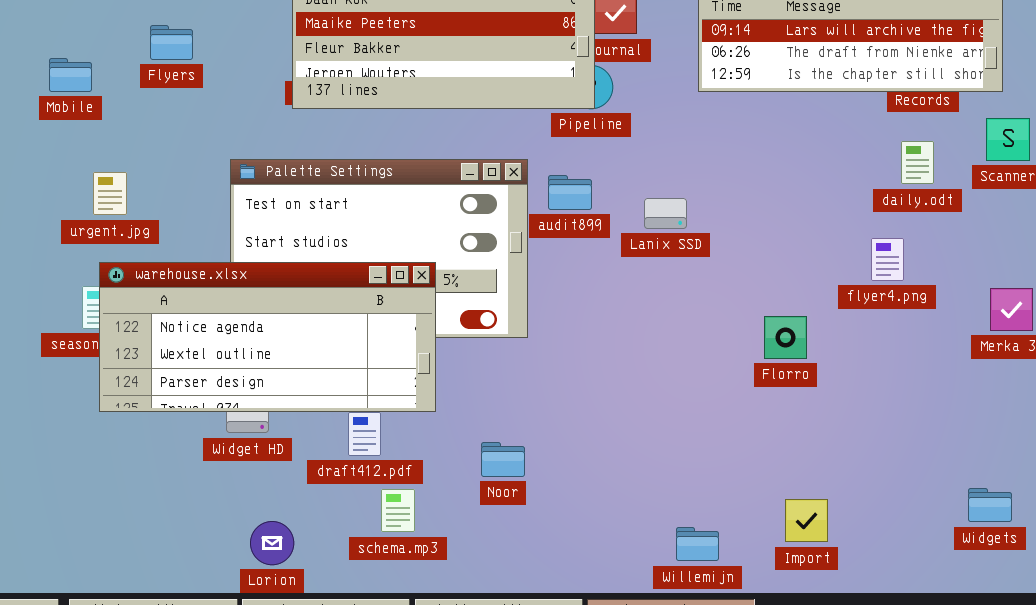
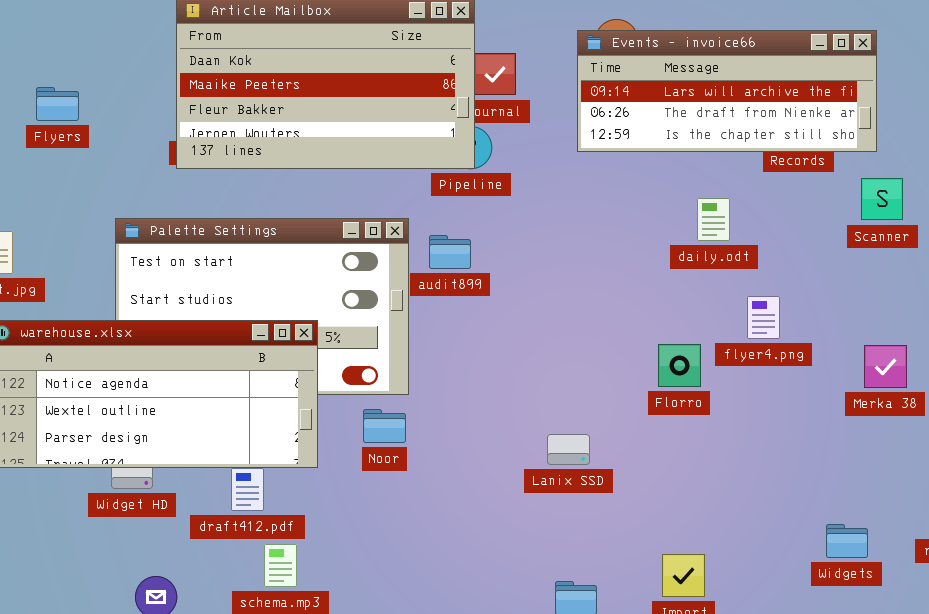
daily.odt: [901,141,934,184] -> [697,198,730,241], moved
Lanix SSD: [644,198,687,229] -> [547,434,590,465], moved
Florro: [764,316,807,359] -> [658,344,701,387], moved
Noor: [481,442,525,477] -> [363,409,406,443], moved
Widgets: [968,488,1012,522] -> [826,524,868,558], moved

